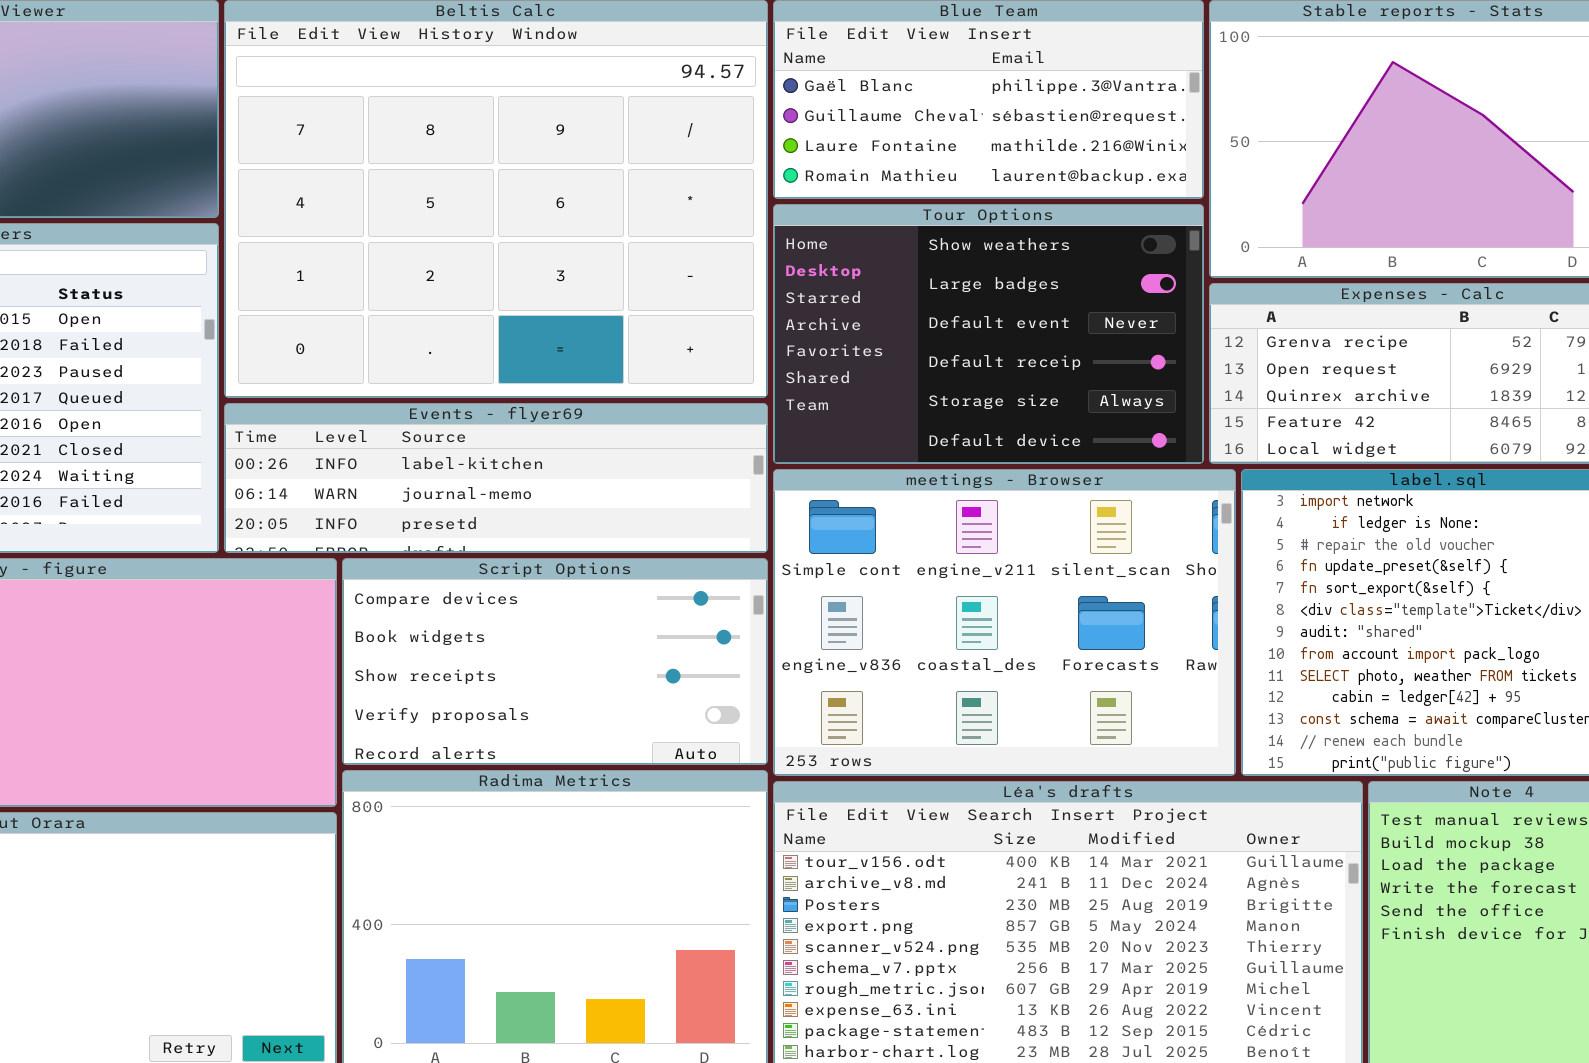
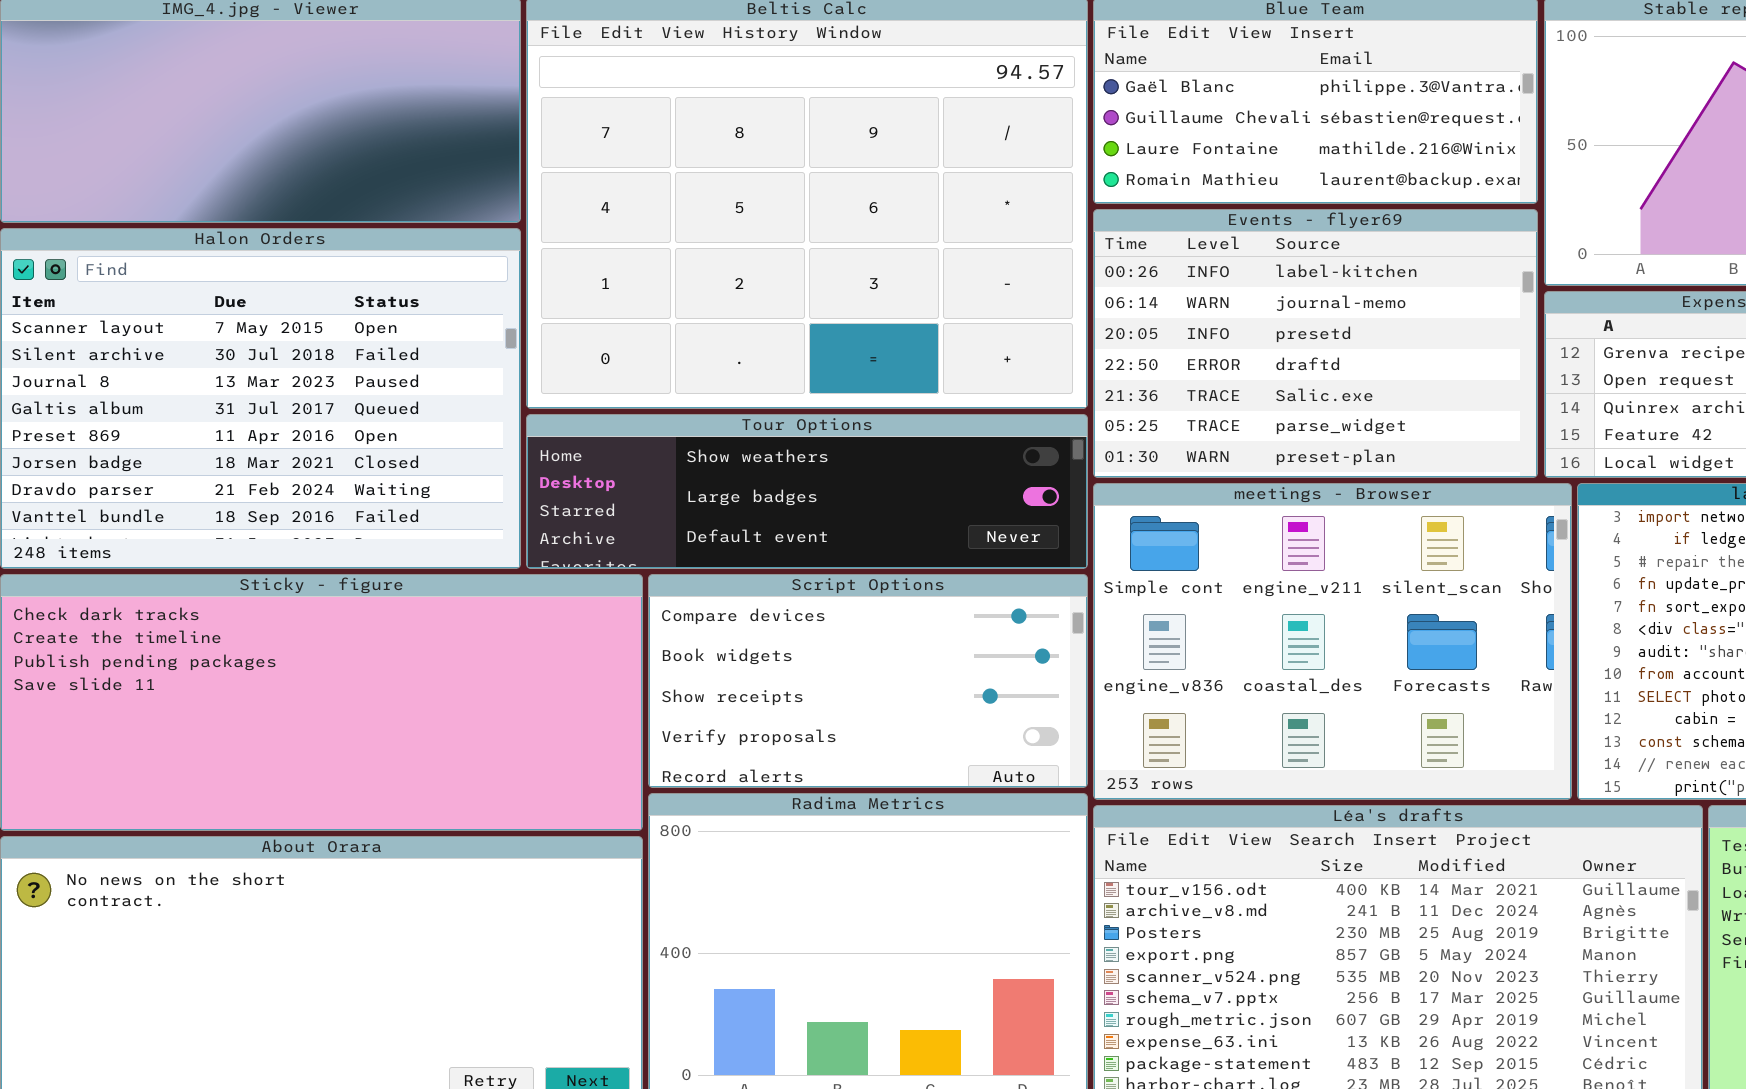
Tour Options: [773,204,1204,464] -> [526,414,1088,569], moved, resized
Events - flyer69: [224,403,768,553] -> [1093,209,1538,478], moved, resized

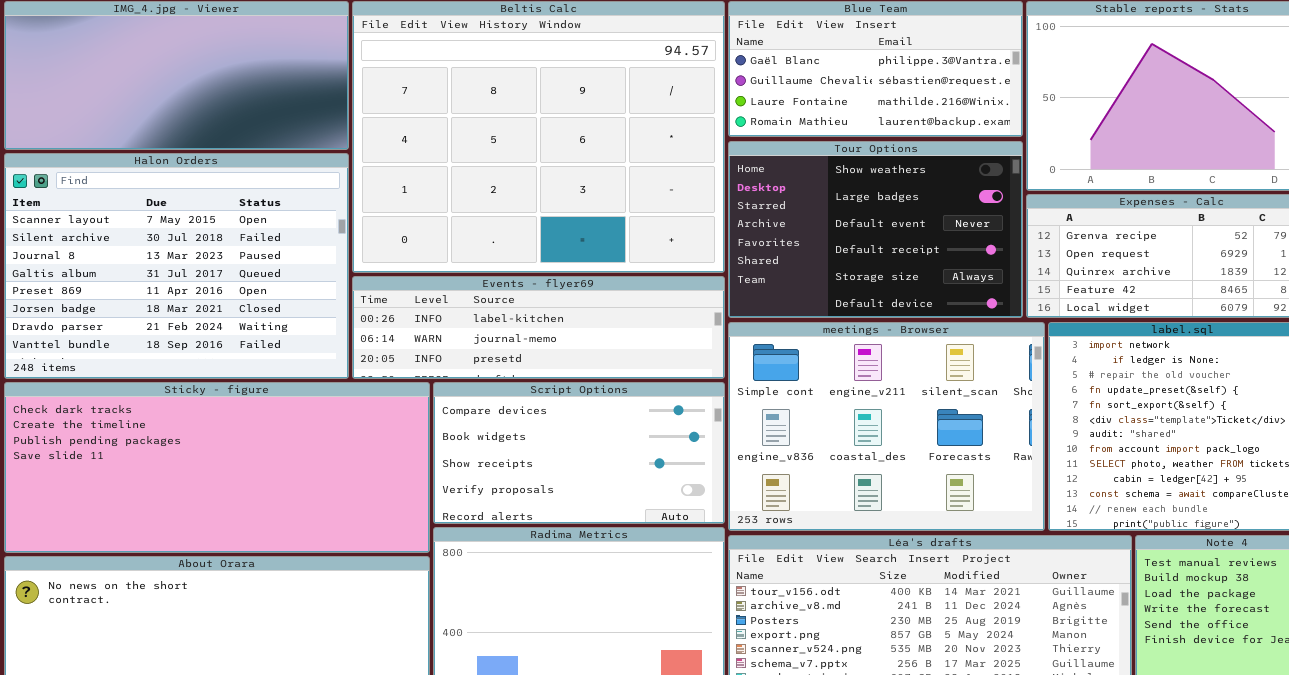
Events - flyer69: [1093,209,1538,478] -> [352,276,725,379], moved, resized
Tour Options: [526,414,1088,569] -> [728,141,1023,318], moved, resized

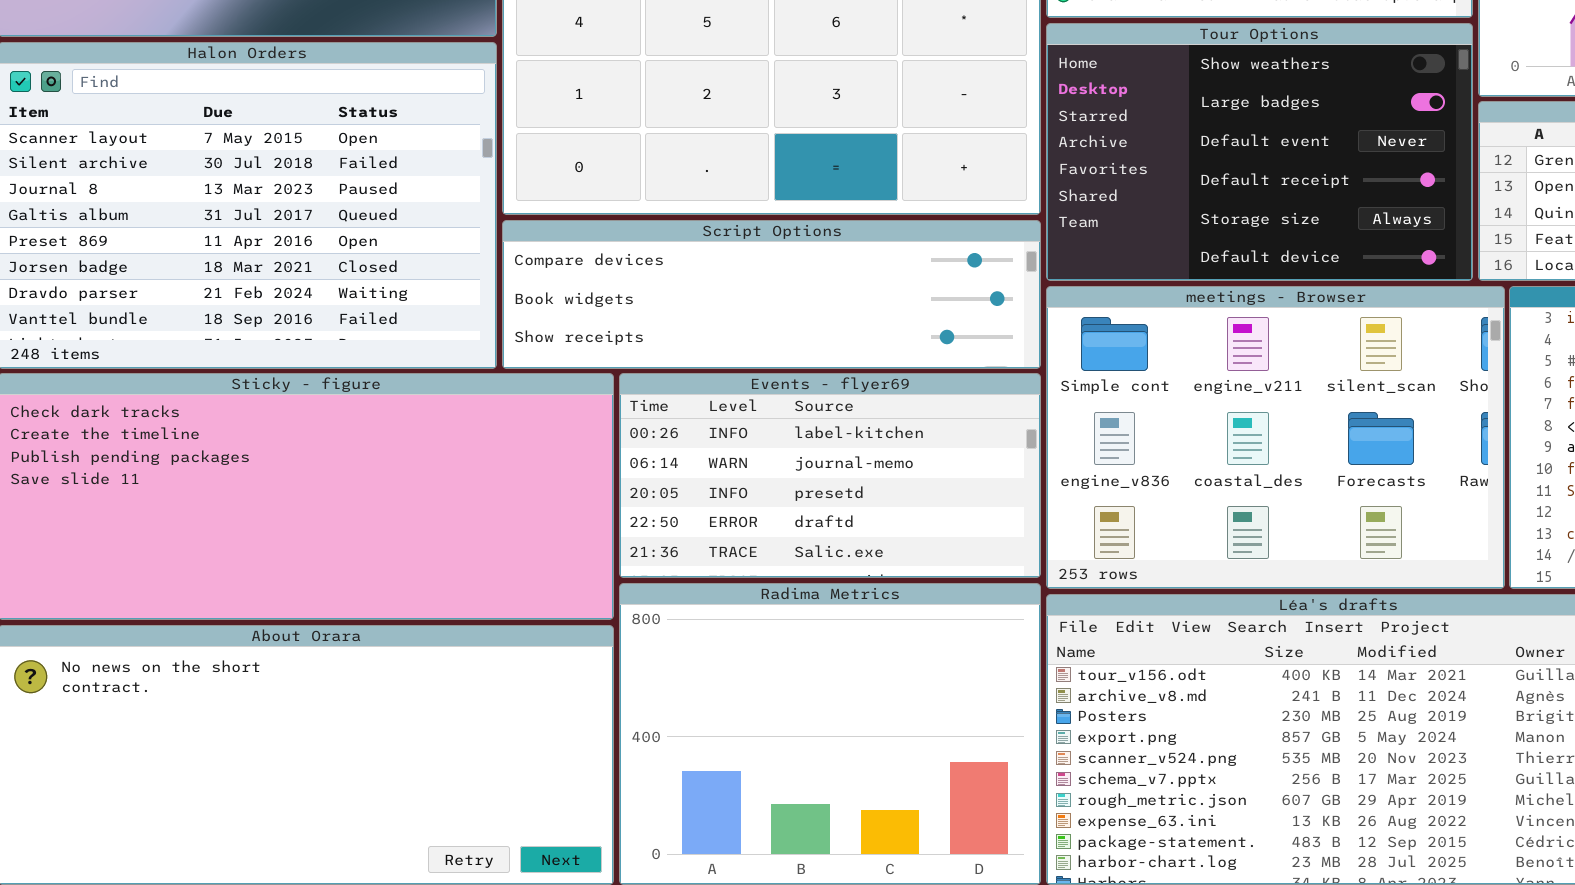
Events - flyer69: [352,276,725,379] -> [619,373,1041,578], moved, resized
Script Options: [433,382,725,524] -> [502,220,1041,369], moved, resized

